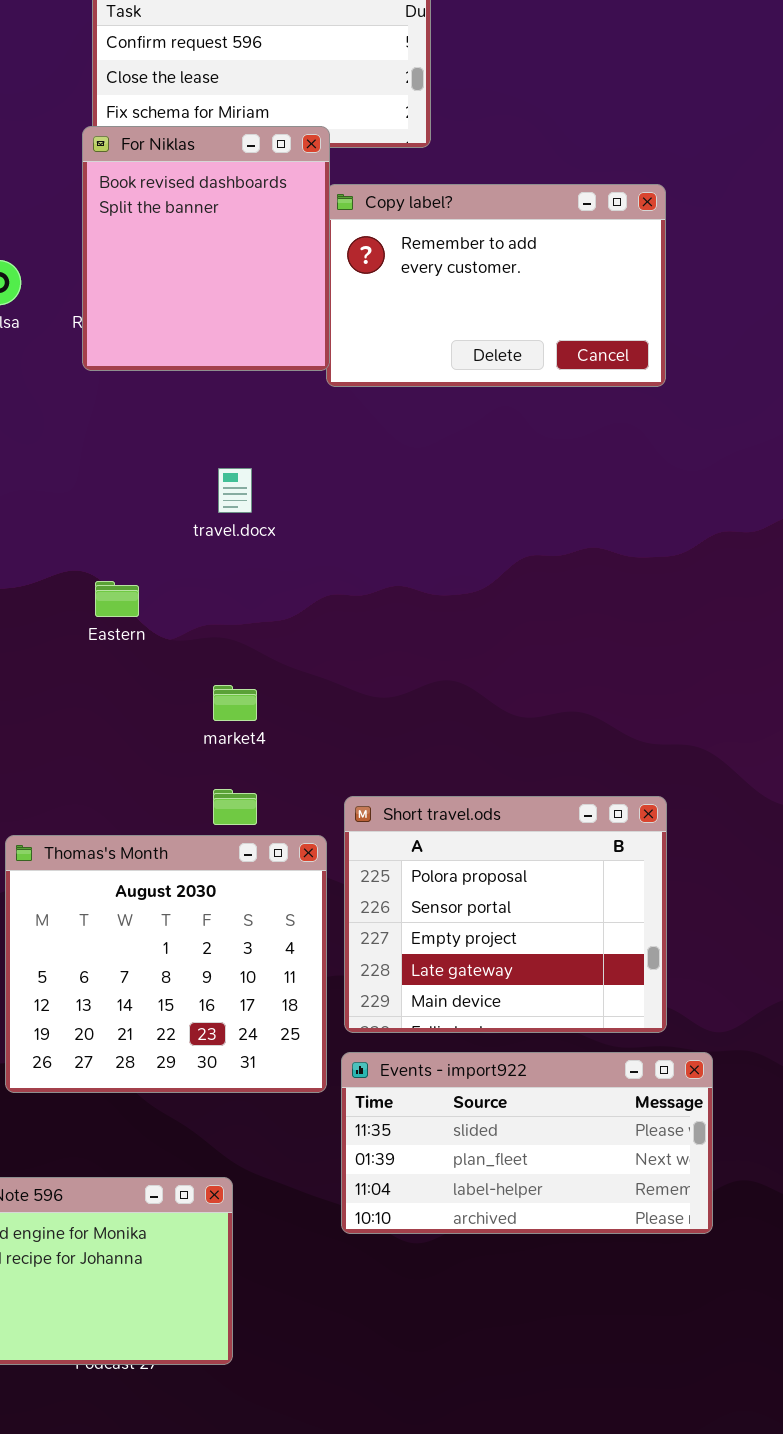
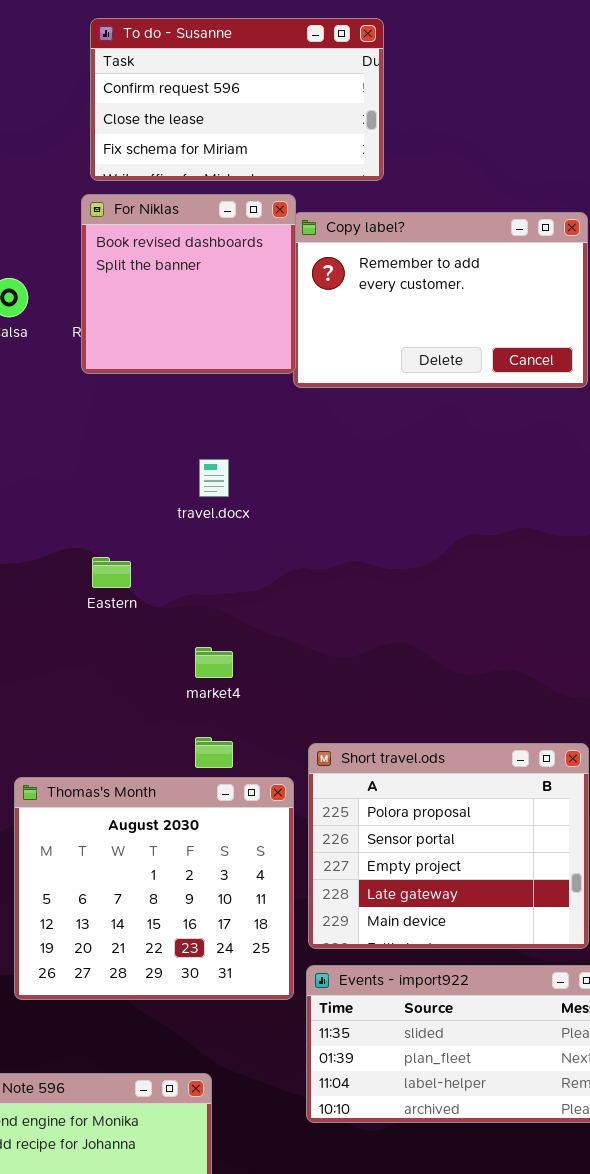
For Niklas: [82,126,330,371] -> [81,194,296,374], resized

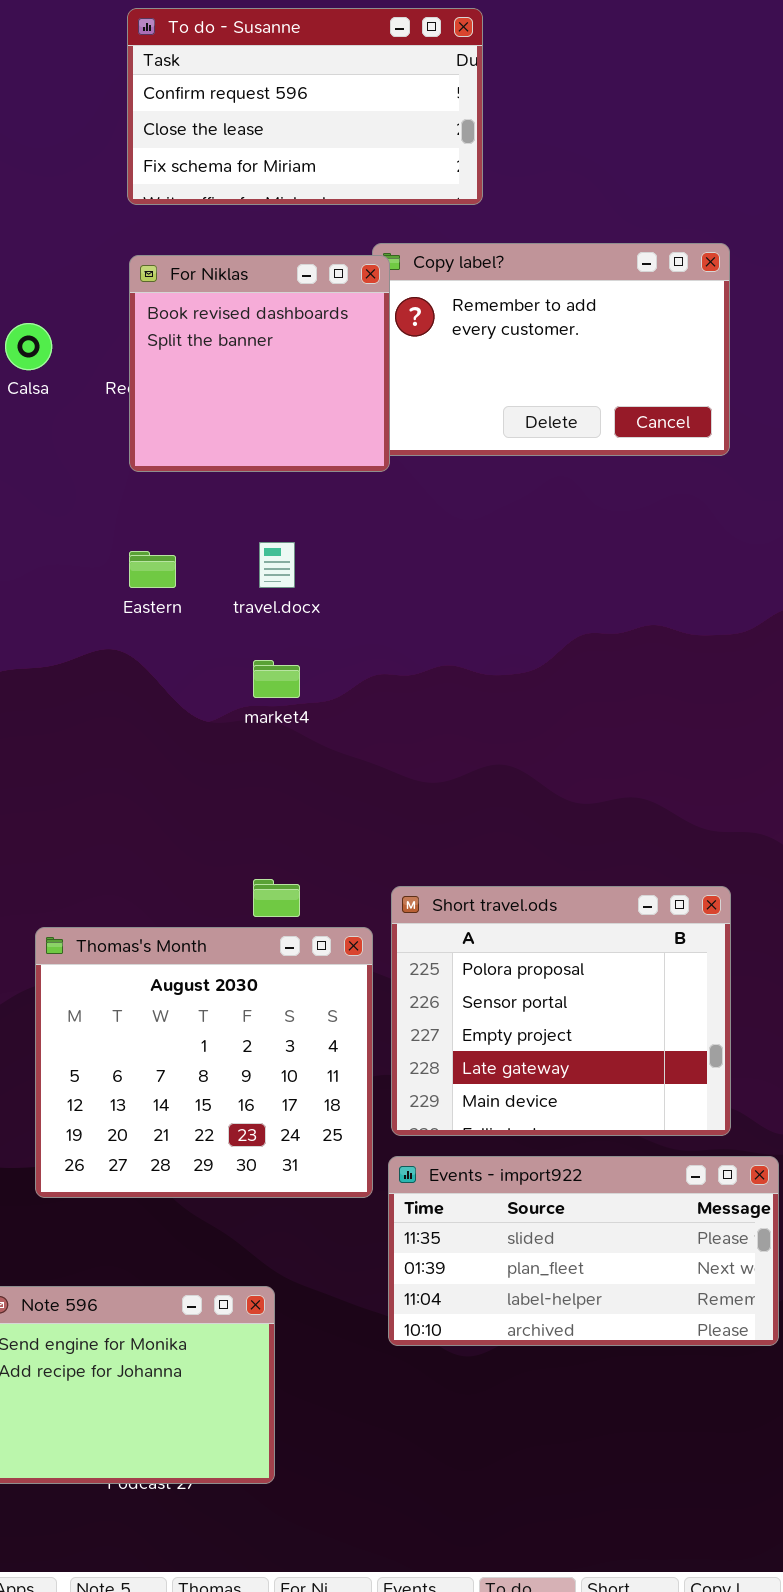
For Niklas: [81,194,296,374] -> [129,255,390,472], moved
Eastern: [92,557,131,588] -> [129,551,176,588], moved
market4: [195,647,233,678] -> [253,660,300,698], moved

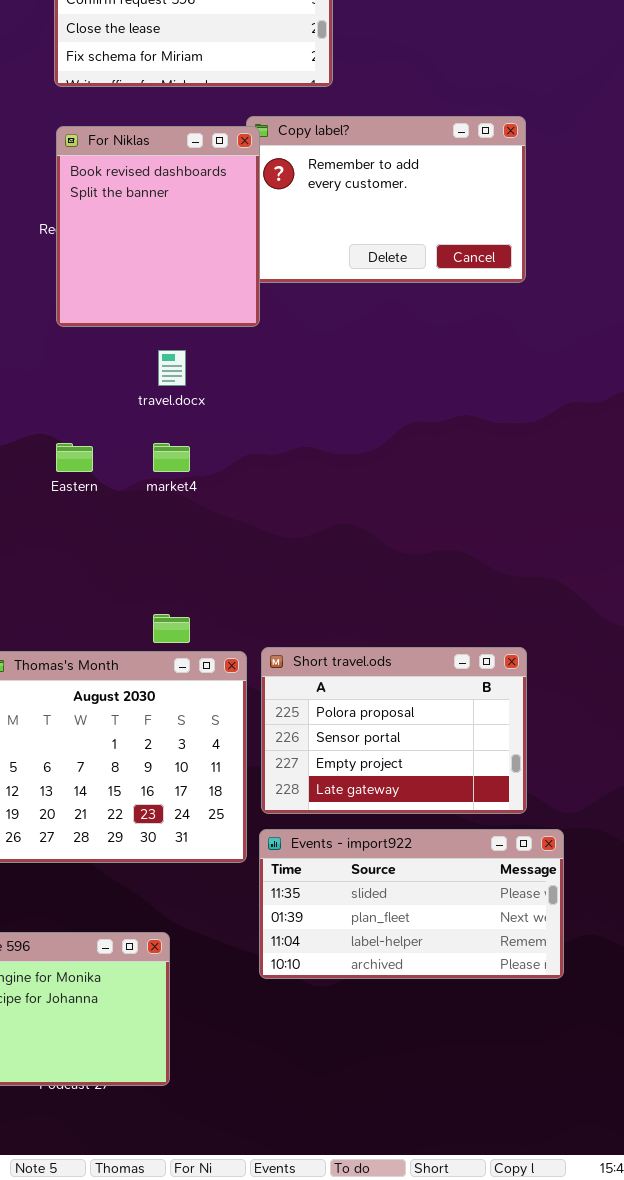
For Niklas: [129,255,390,472] -> [56,126,260,327], resized
Eastern: [129,551,176,588] -> [56,443,93,472], moved
Short travel.ods: [391,886,731,1136] -> [261,647,527,814], resized

